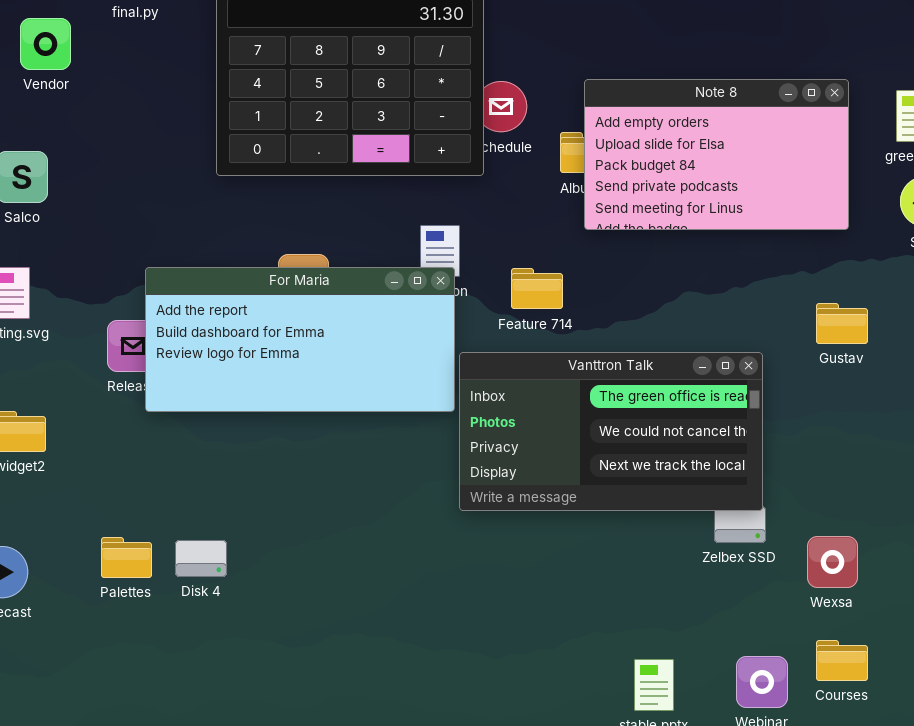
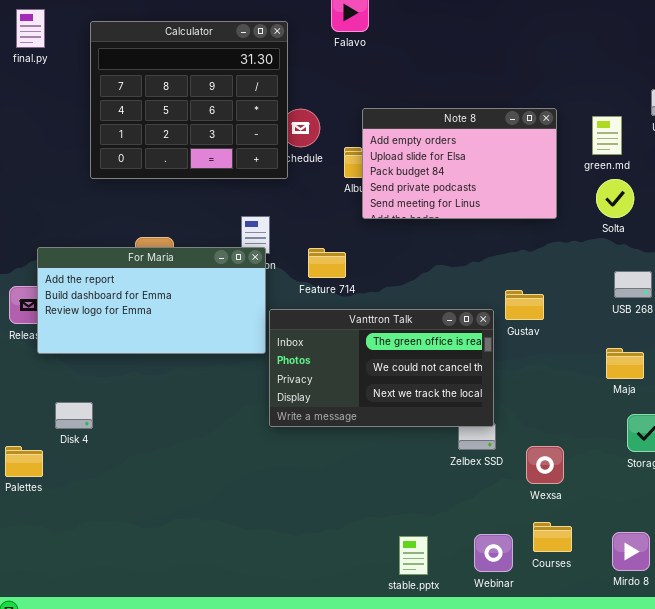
Gustav: [816,303,868,344] -> [505,290,544,320], moved
Disk 4: [175,540,227,577] -> [55,402,93,429], moved

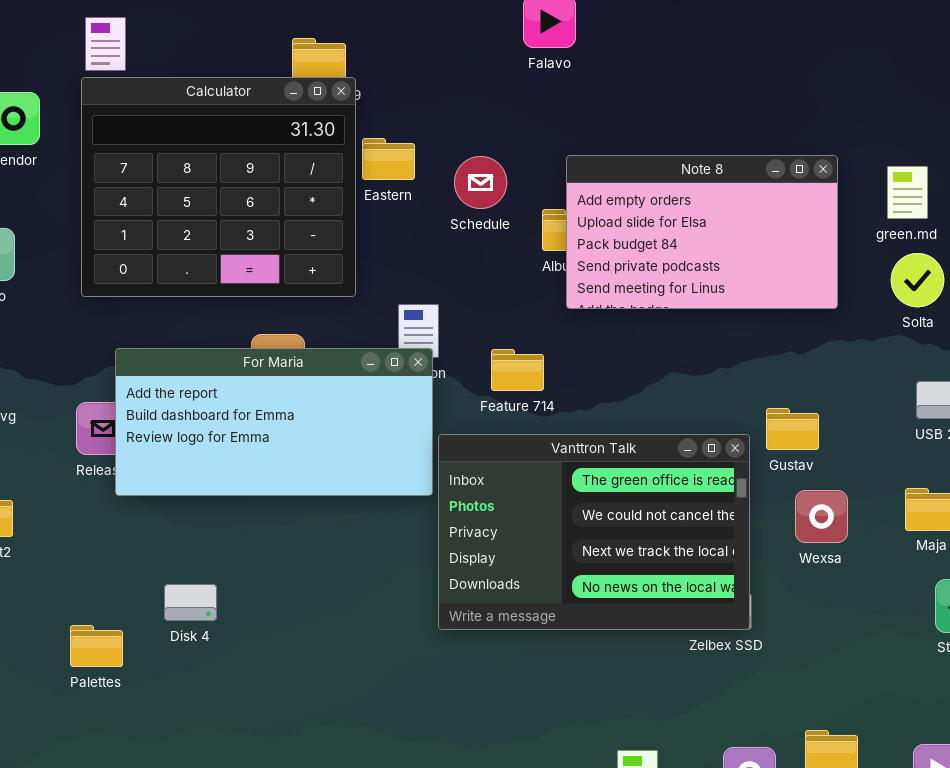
Calculator: [90,21,288,179] -> [81,77,356,297], moved
Vanttron Talk: [269,309,494,427] -> [438,434,750,630], resized
Disk 4: [55,402,93,429] -> [164,584,217,621], moved
Wexsa: [526,446,564,484] -> [795,490,848,543], moved

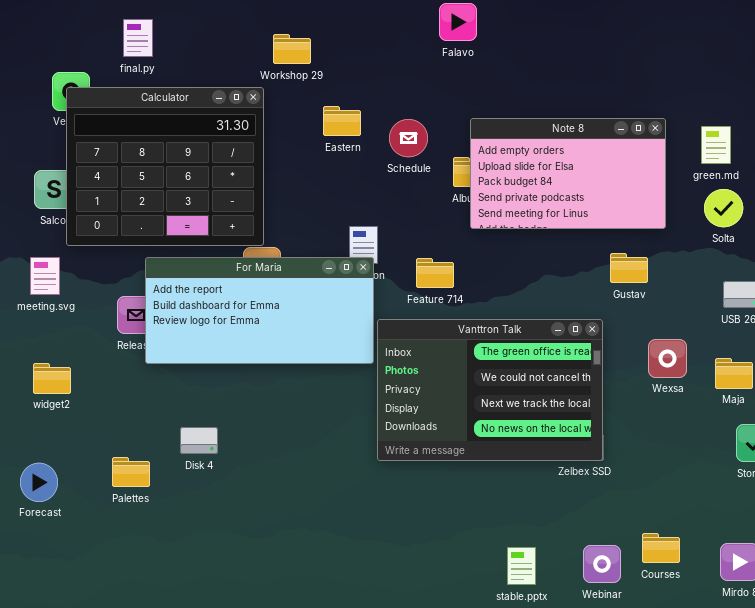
Calculator: [81,77,356,297] -> [66,87,264,246], moved
Gustav: [766,408,819,450] -> [610,253,648,283], moved
Wexsa: [795,490,848,543] -> [648,339,687,378], moved

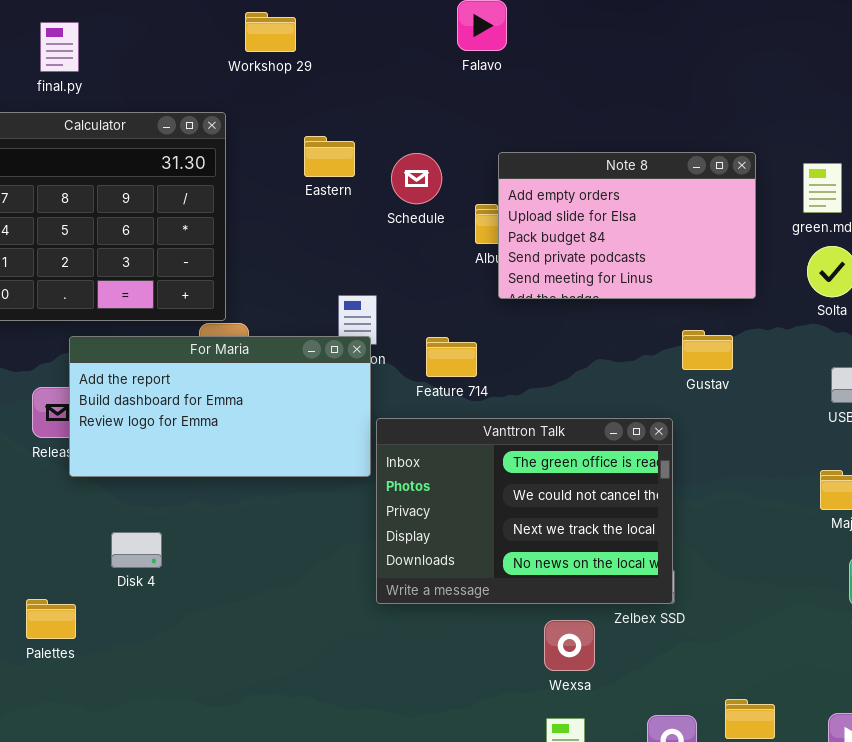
Workshop 29: [273,34,311,64] -> [245,12,296,52], moved
Wexsa: [648,339,687,378] -> [544,620,595,671], moved
Disk 4: [180,427,218,454] -> [111,532,162,568], moved

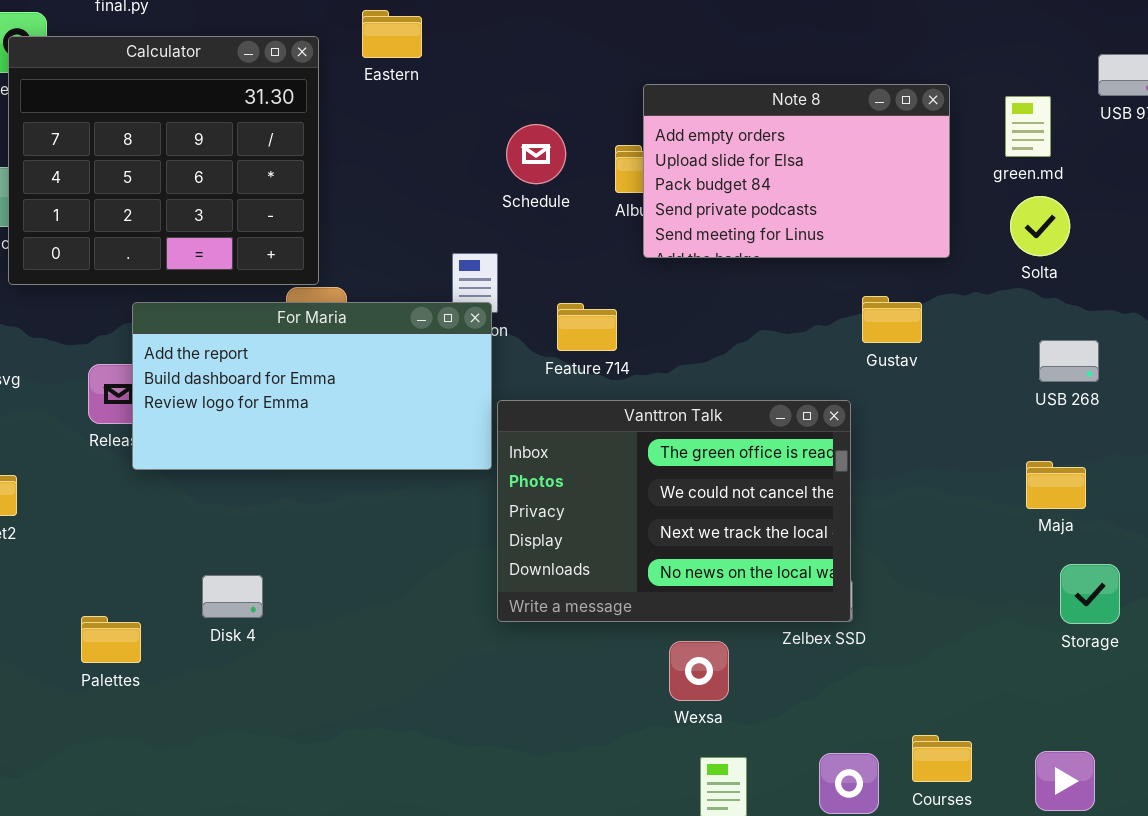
Eastern: [304,136,355,177] -> [362,10,422,58], moved
Schedule: [391,153,442,204] -> [506,124,566,184], moved
Disk 4: [111,532,162,568] -> [202,575,263,618], moved
Wexsa: [544,620,595,671] -> [669,641,729,701], moved

